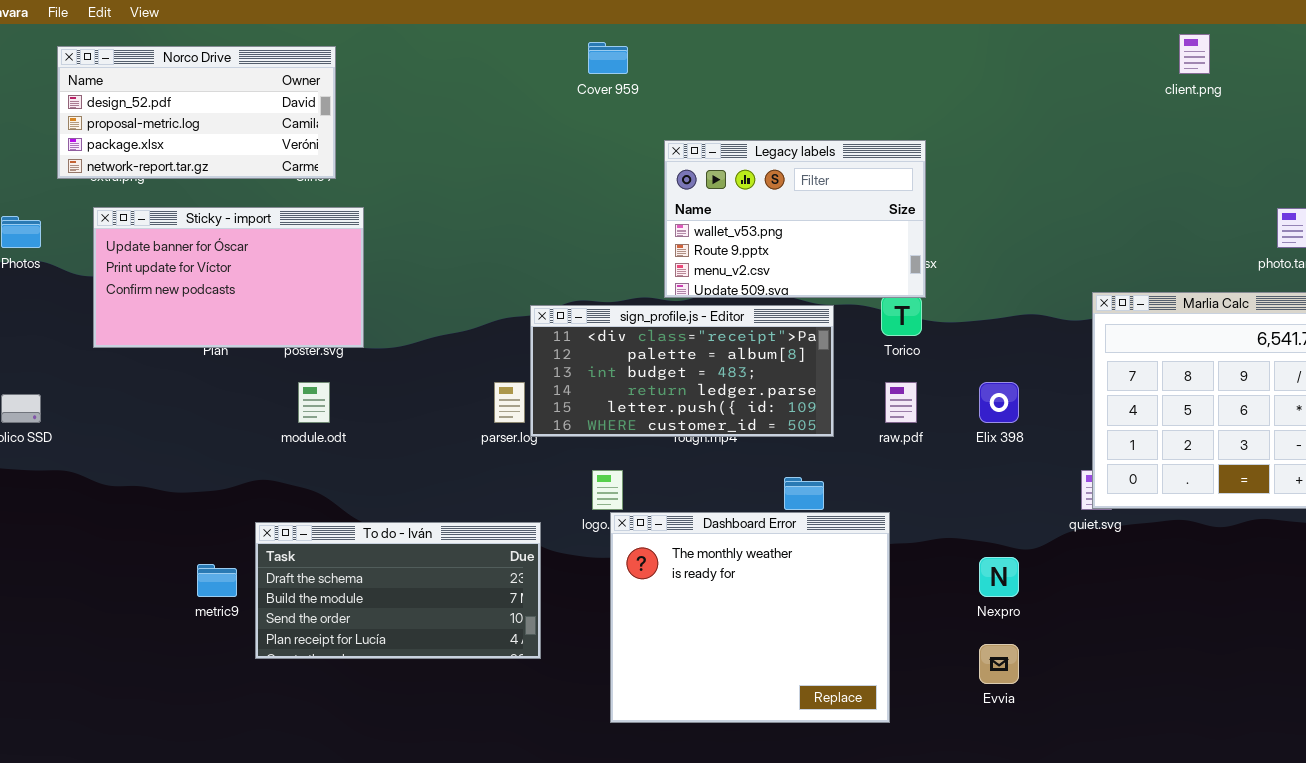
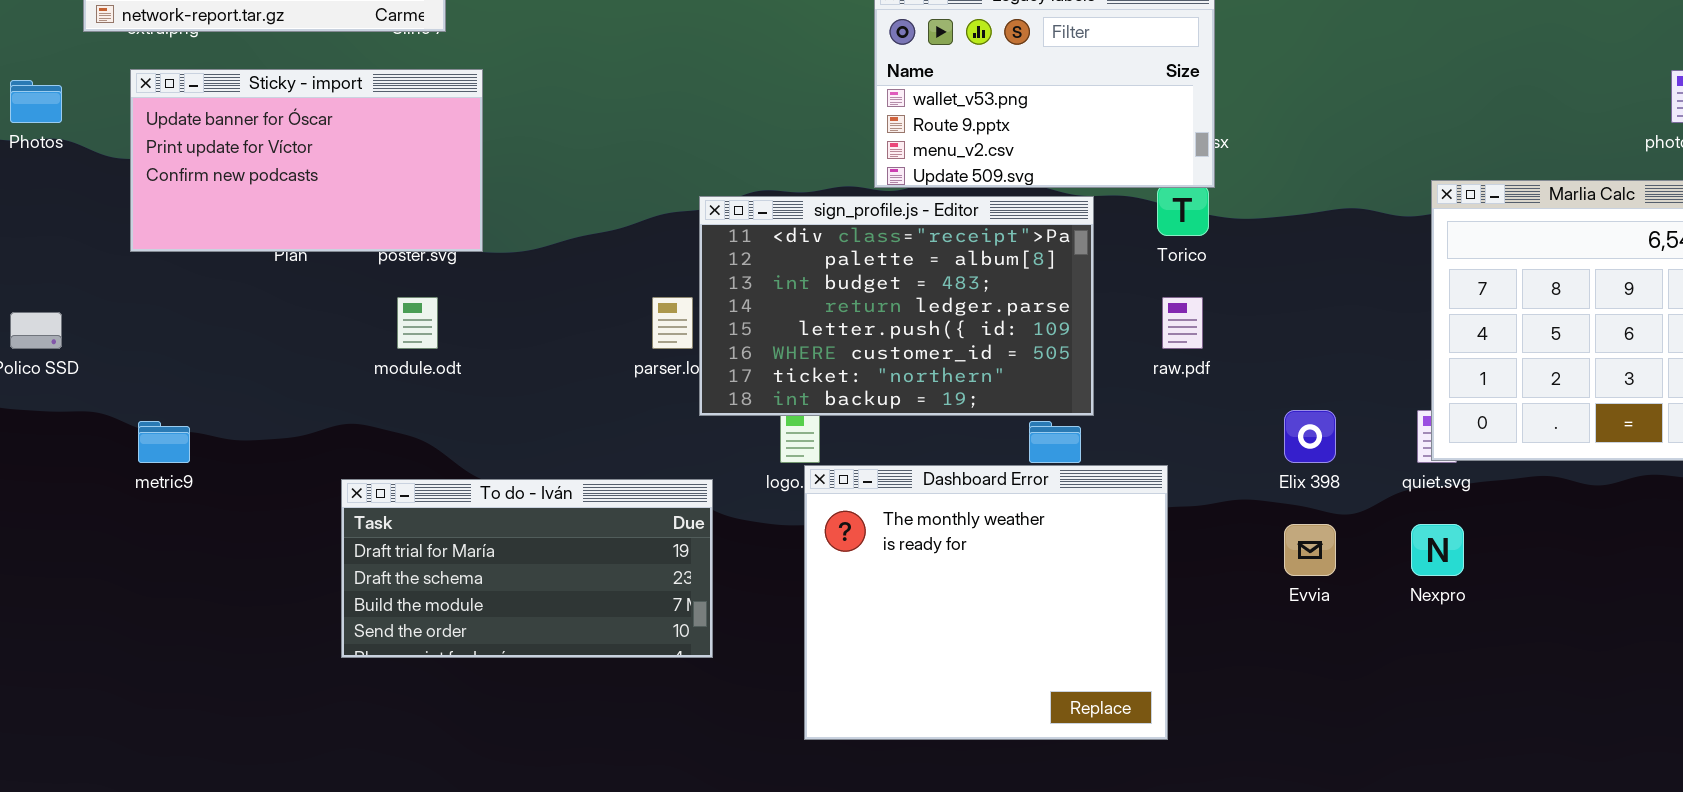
sign_profile.js - Editor: [530,305,834,437] -> [699,196,1094,416], resized
Elix 398: [979,382,1019,423] -> [1284,410,1336,463], moved
To do - Iván: [255,522,541,659] -> [341,479,713,658], scrolled up 1 row
Nexpro: [979,557,1019,597] -> [1411,524,1464,576], moved
metric9: [197,564,237,597] -> [138,421,190,463], moved
Evvia: [979,644,1019,684] -> [1284,524,1336,576], moved

